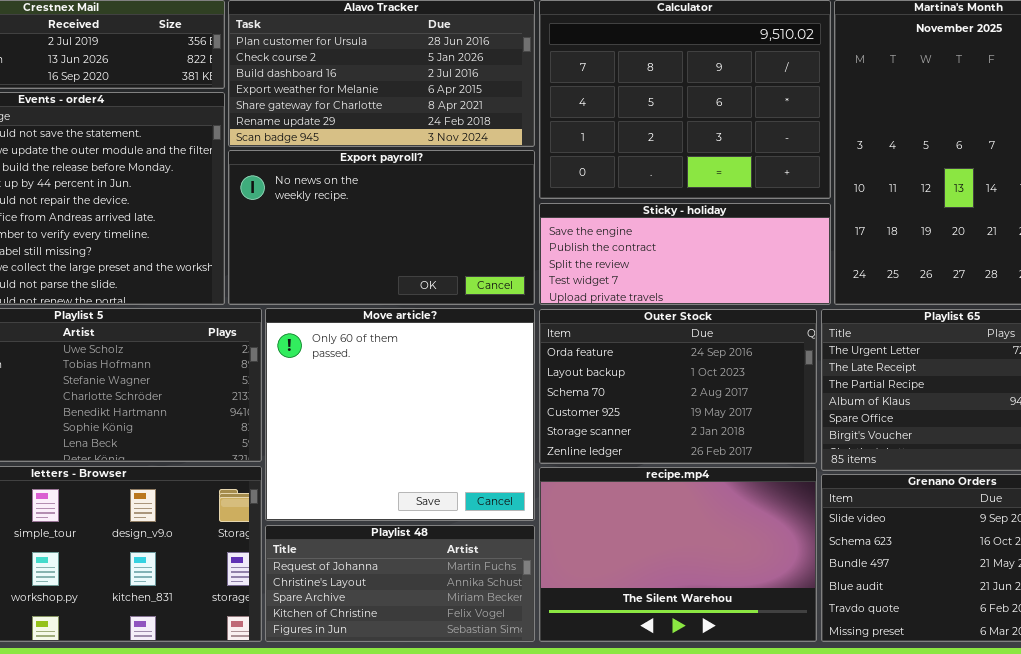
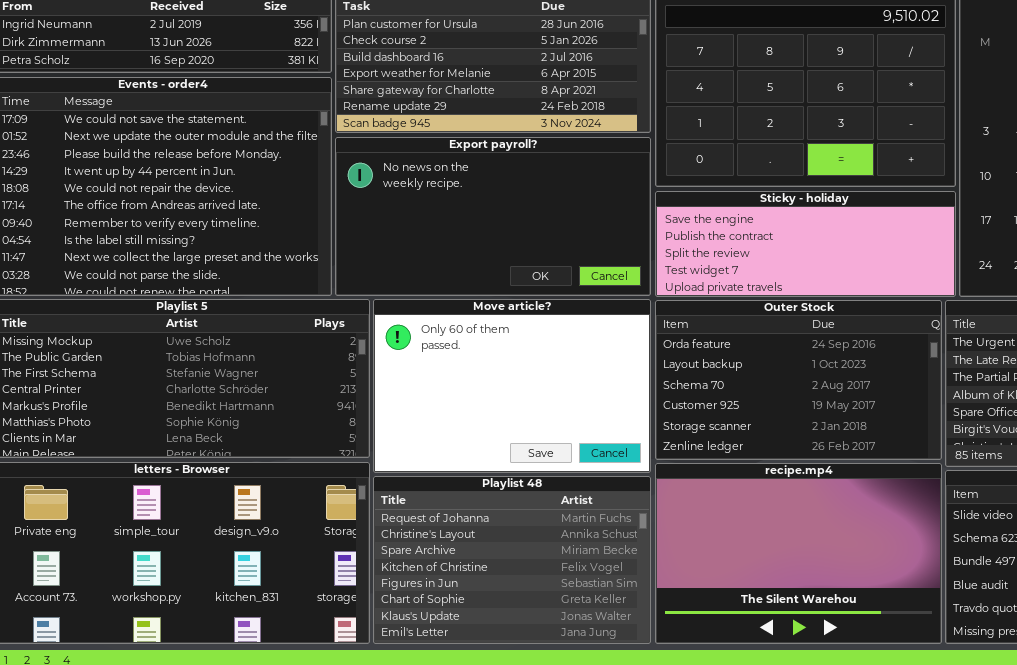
Move article?: [265,308,535,521] -> [373,299,651,473], resized
Playlist 48: [265,525,535,642] -> [373,476,651,644], resized

